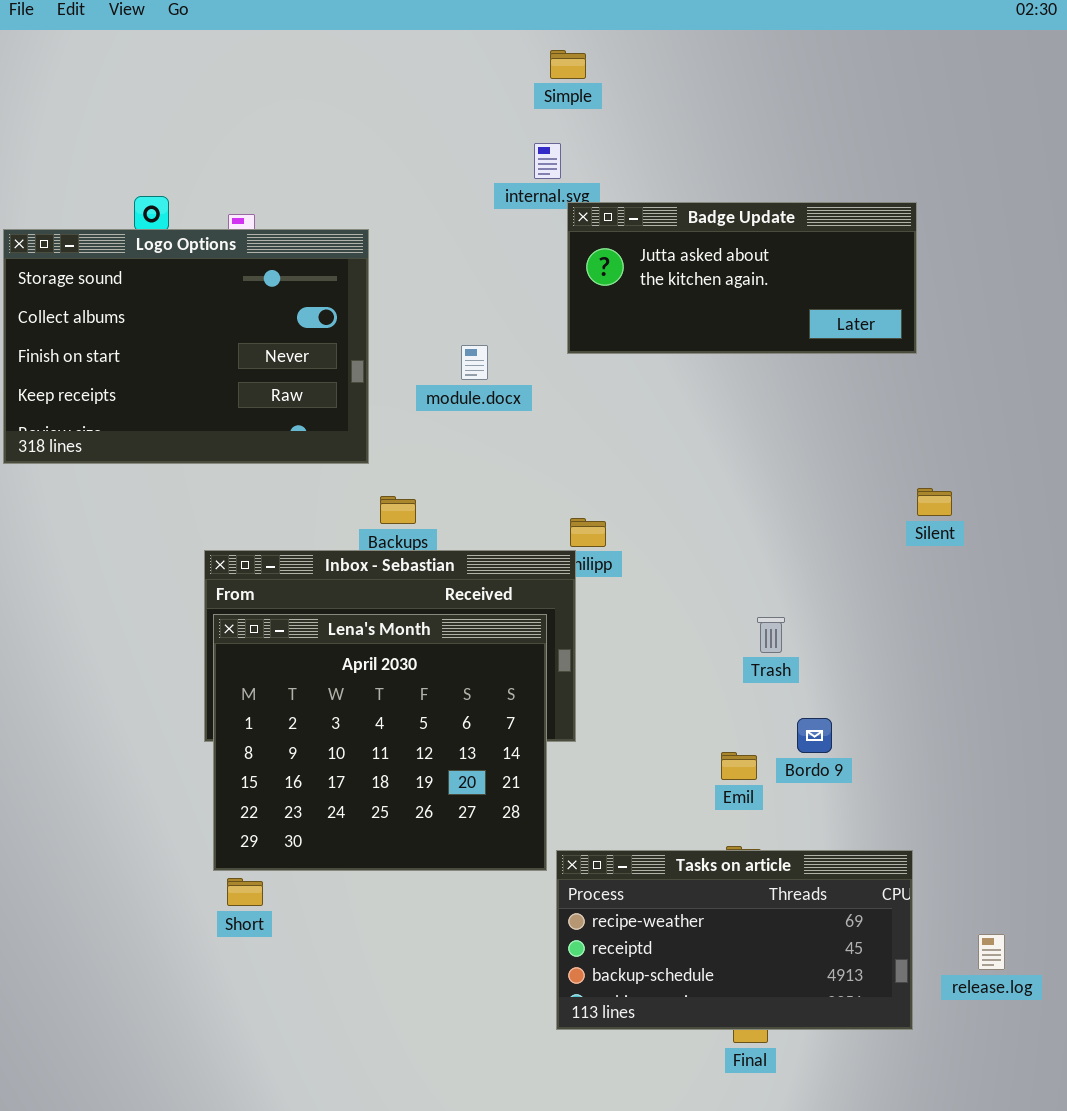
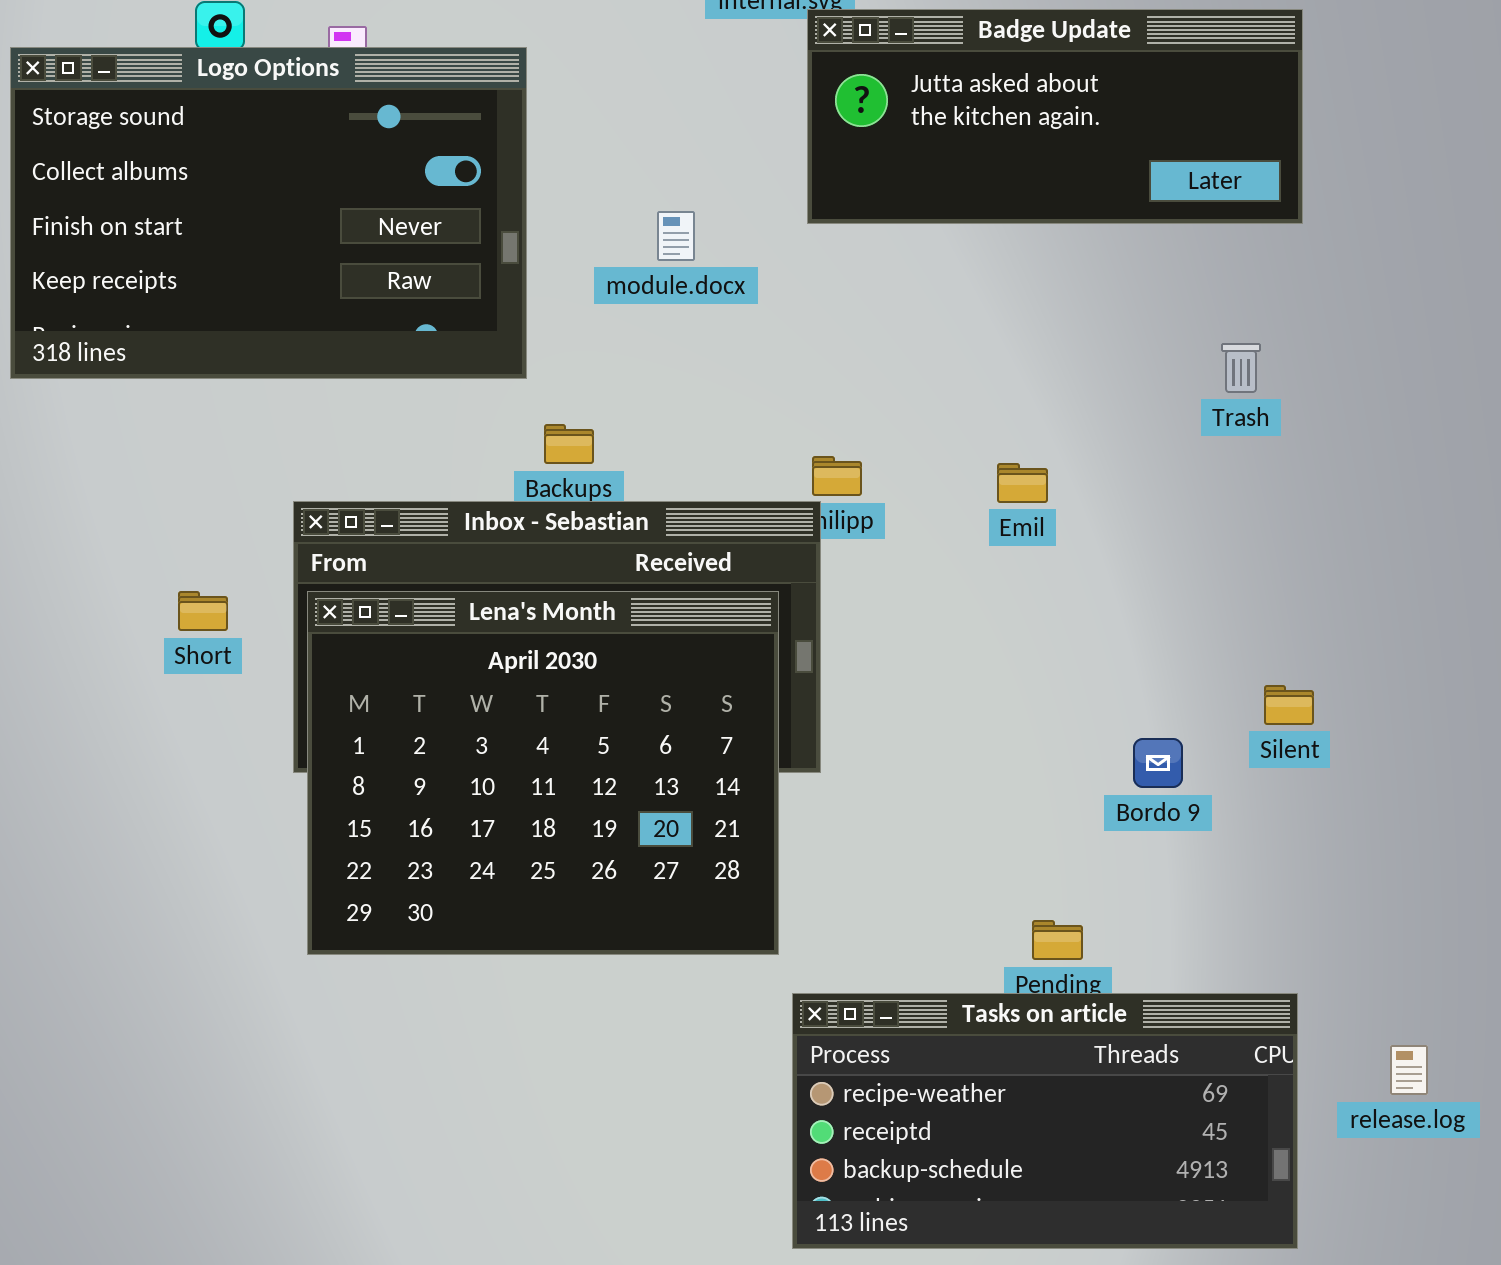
Silent: [917,488,952,516] -> [1264,685,1314,725], moved
Trash: [757,617,785,653] -> [1221,343,1261,393], moved
Emil: [721,752,757,780] -> [997,463,1048,503], moved
Tasks on article: [556,850,913,1030] -> [792,993,1298,1249], moved
Short: [227,878,263,906] -> [178,591,228,631], moved

